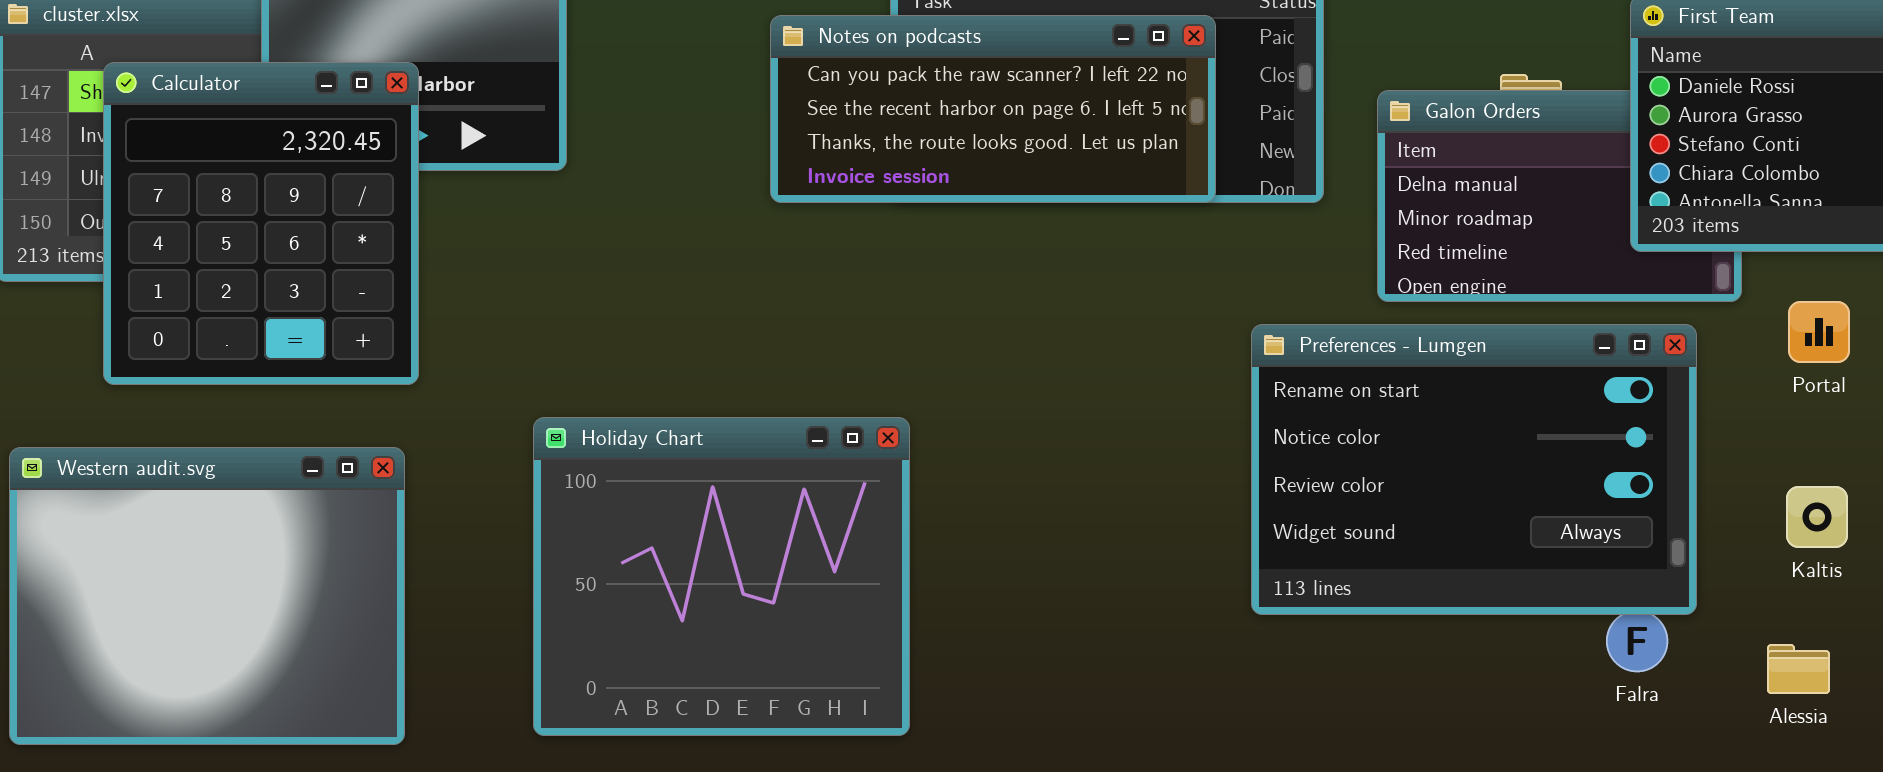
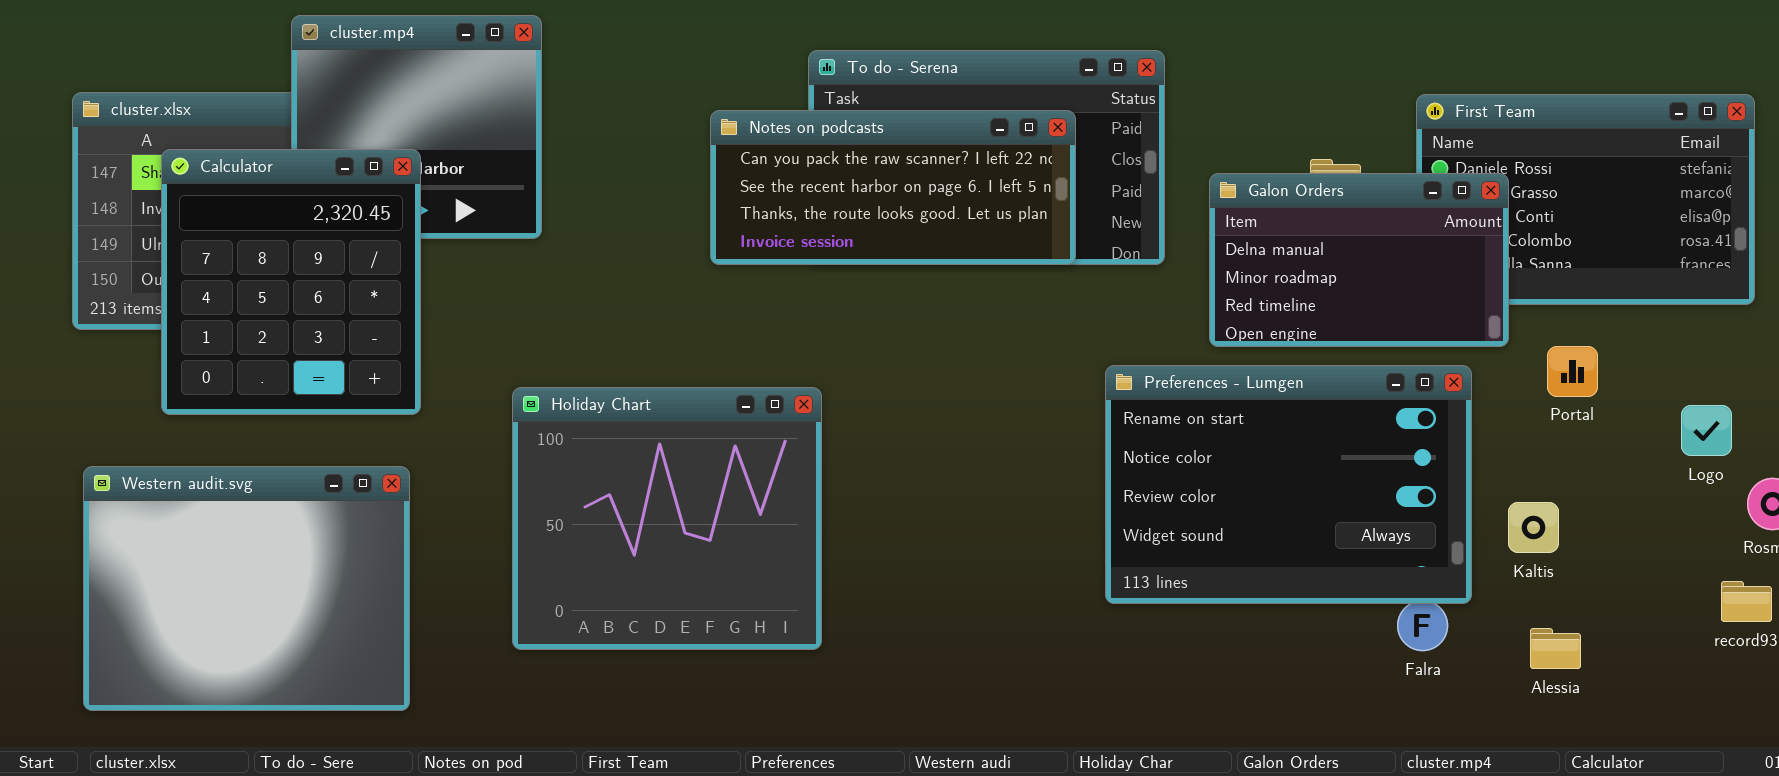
Galon Orders: [1377,90,1742,302] -> [1209,173,1509,347], raised
Holiday Chart: [533,417,910,736] -> [512,387,822,650], moved
Kaltis: [1786,486,1848,548] -> [1508,502,1559,553], moved

